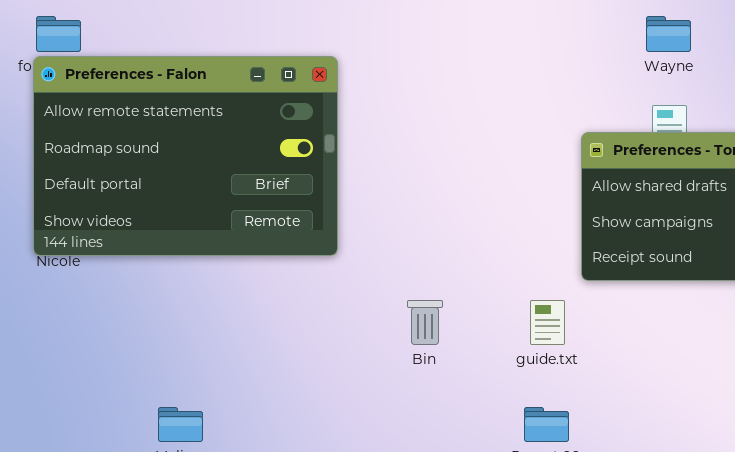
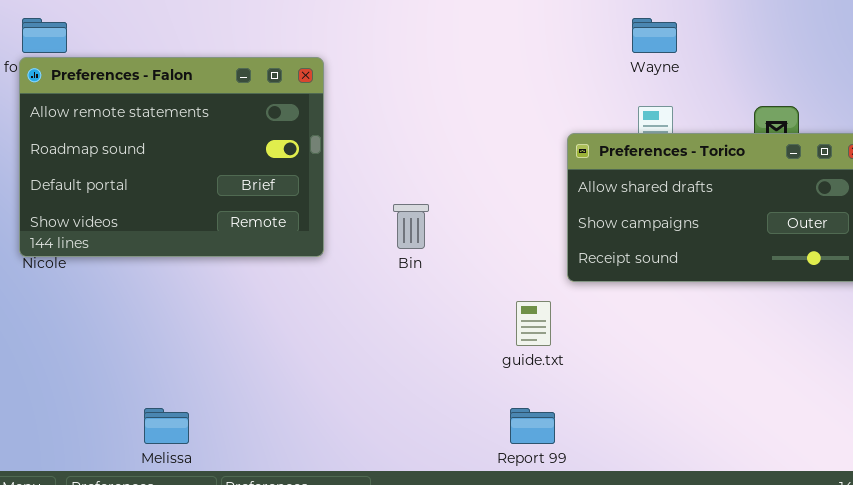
Bin: [407,300,443,345] -> [393,204,429,249], moved

